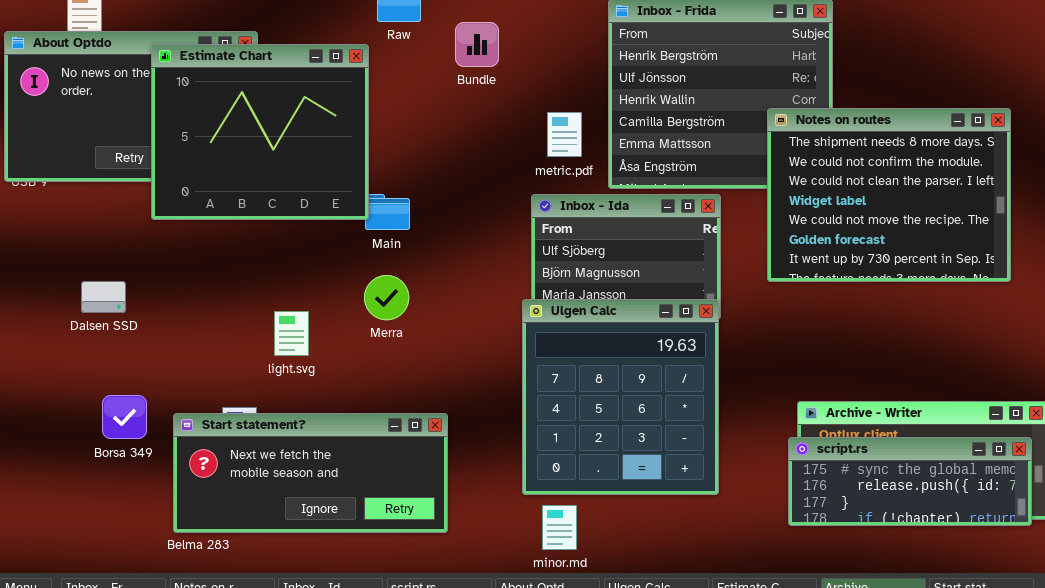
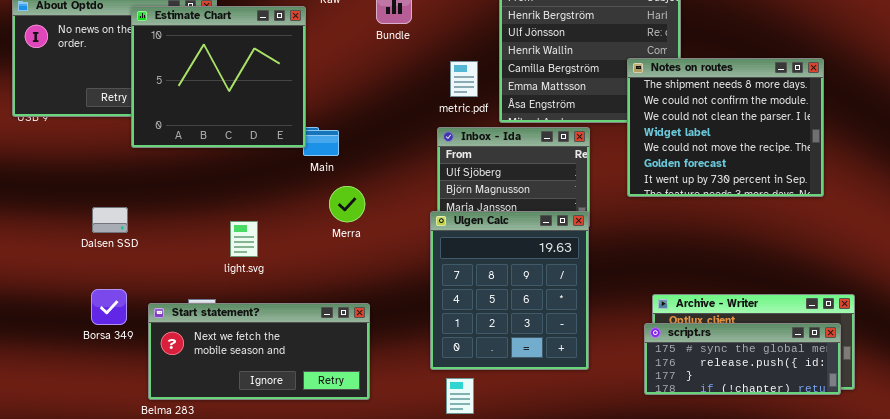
Merra: [364,275,409,320] -> [329,186,365,222], moved
Dalsen SSD: [81,281,126,313] -> [92,207,128,233], moved

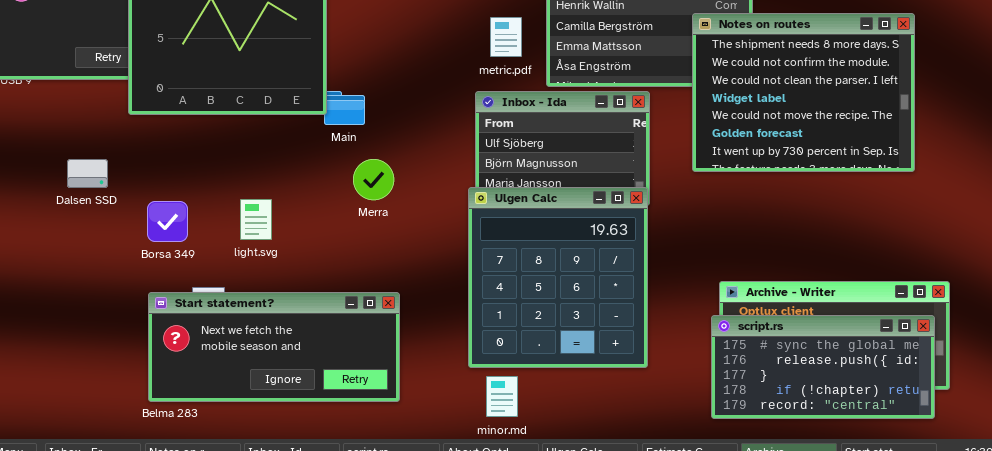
Dalsen SSD: [92,207,128,233] -> [67,159,108,188], moved
Borsa 349: [91,289,127,325] -> [147,201,188,242], moved
script.rs: [644,323,841,395] -> [711,315,935,419], resized

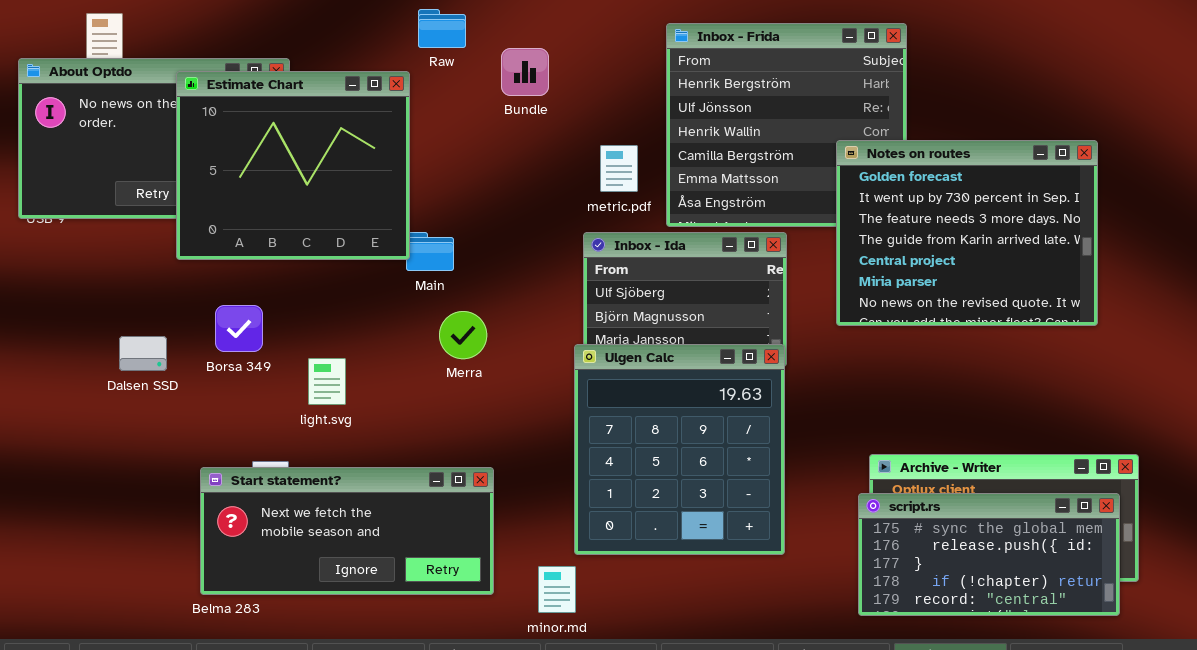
Notes on routes: [692,13,915,172] -> [836,140,1098,326], scrolled down 5 rows
Dalsen SSD: [67,159,108,188] -> [119,336,167,371], moved
Borsa 349: [147,201,188,242] -> [215,305,263,352], moved
minor.md: [486,376,518,417] -> [538,566,576,613], moved

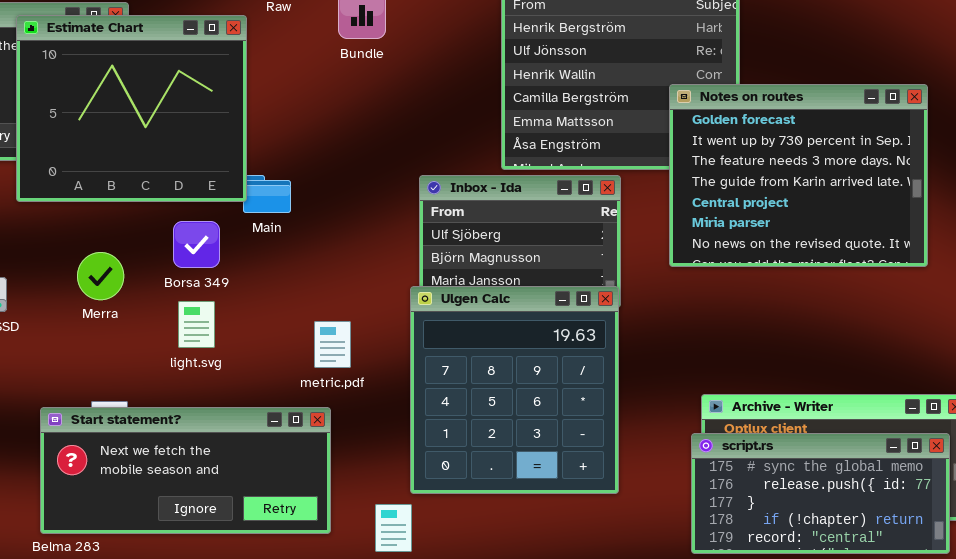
metric.pdf: [600,145,638,192] -> [314,321,351,368], moved
Borsa 349: [215,305,263,352] -> [173,221,220,268], moved
Merra: [439,311,487,359] -> [77,252,124,300], moved
light.svg: [308,358,346,405] -> [178,301,215,348], moved

